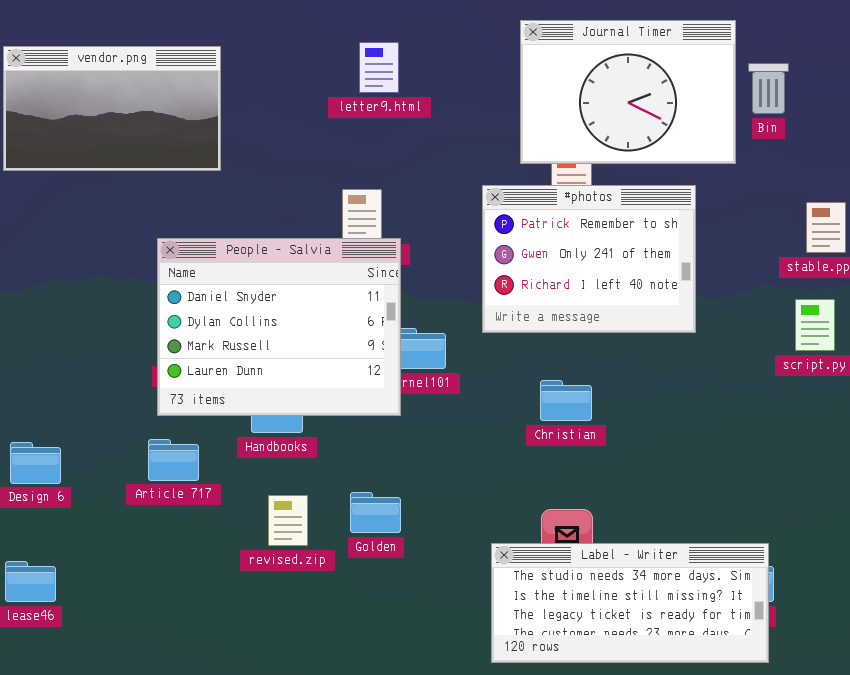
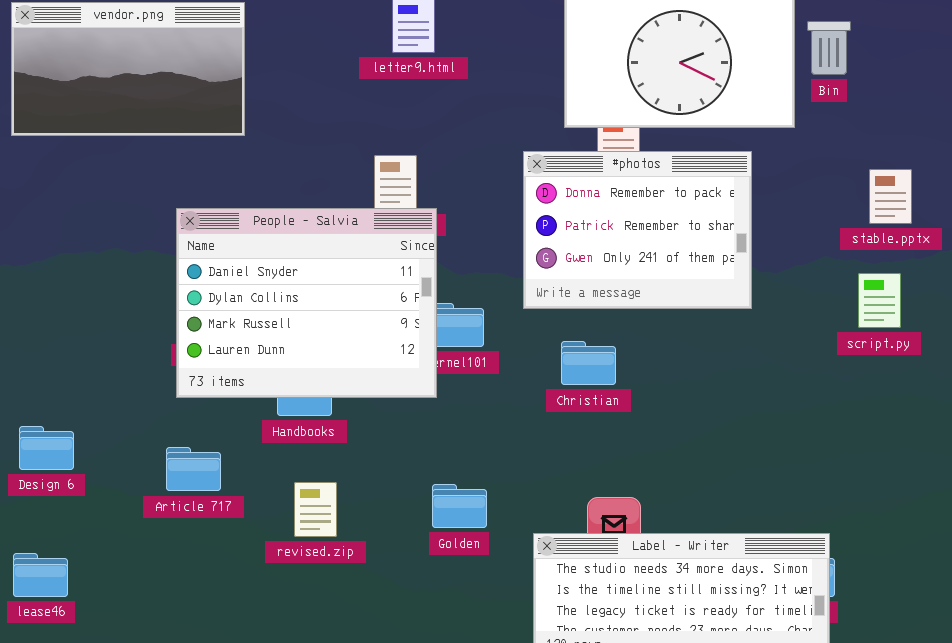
#photos: [482,185,696,333] -> [523,151,752,309], scrolled up 1 row
Christian: [540,380,592,421] -> [561,341,616,385], moved
Article 717: [148,439,199,481] -> [166,447,221,491], moved
Golden: [350,492,401,533] -> [432,484,487,528], moved

